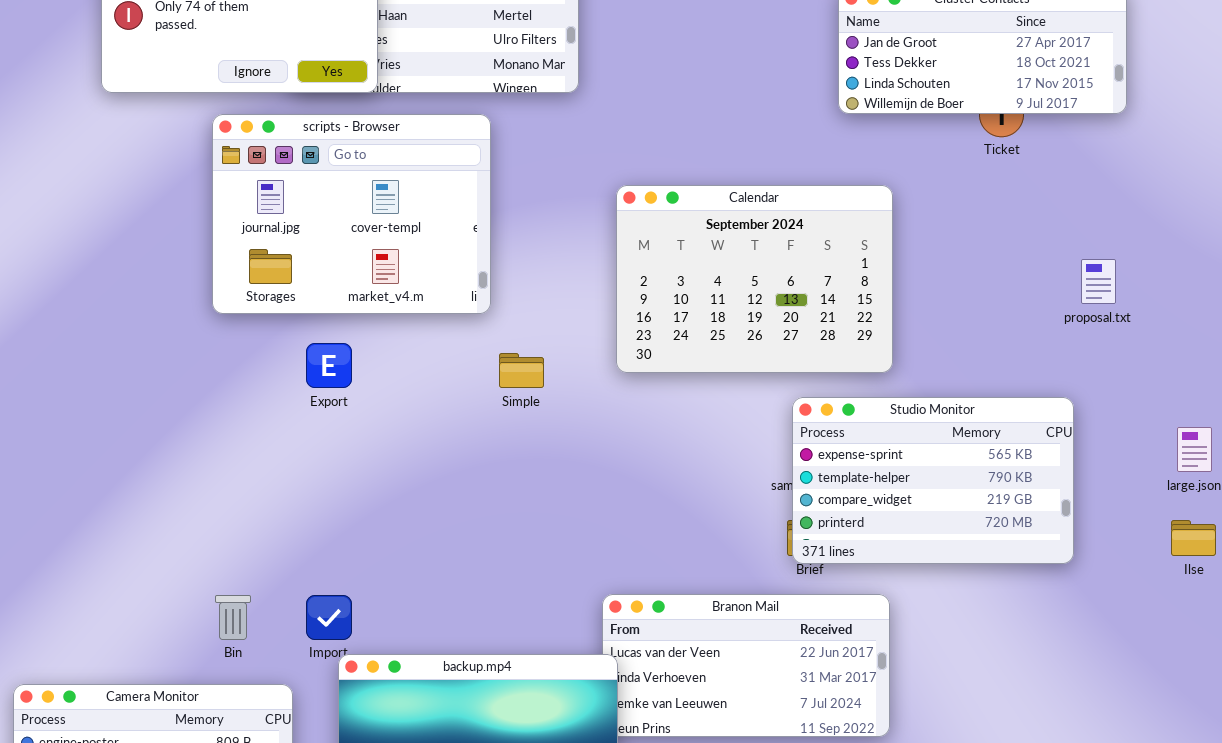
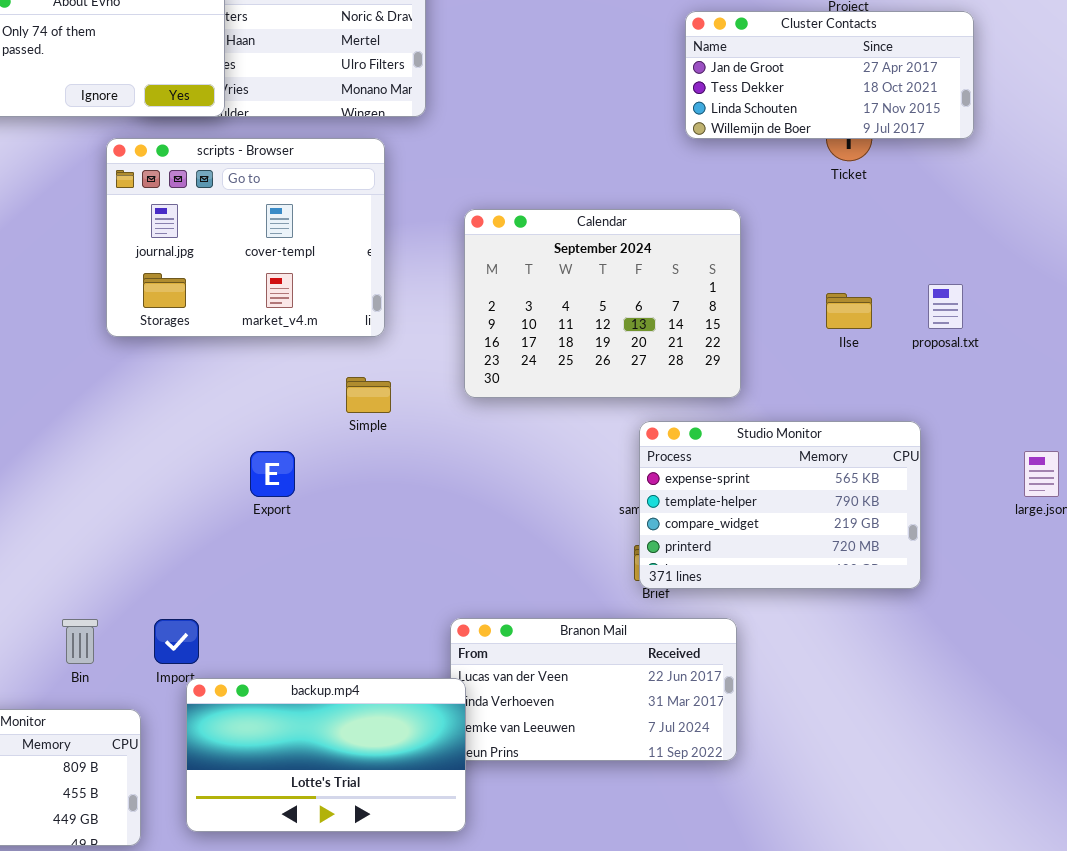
scripts - Browser: [212,114,491,314] -> [106,138,385,337], moved
Export: [306,343,352,388] -> [250,451,295,497], moved
Ilse: [1171,520,1216,556] -> [826,293,872,329], moved

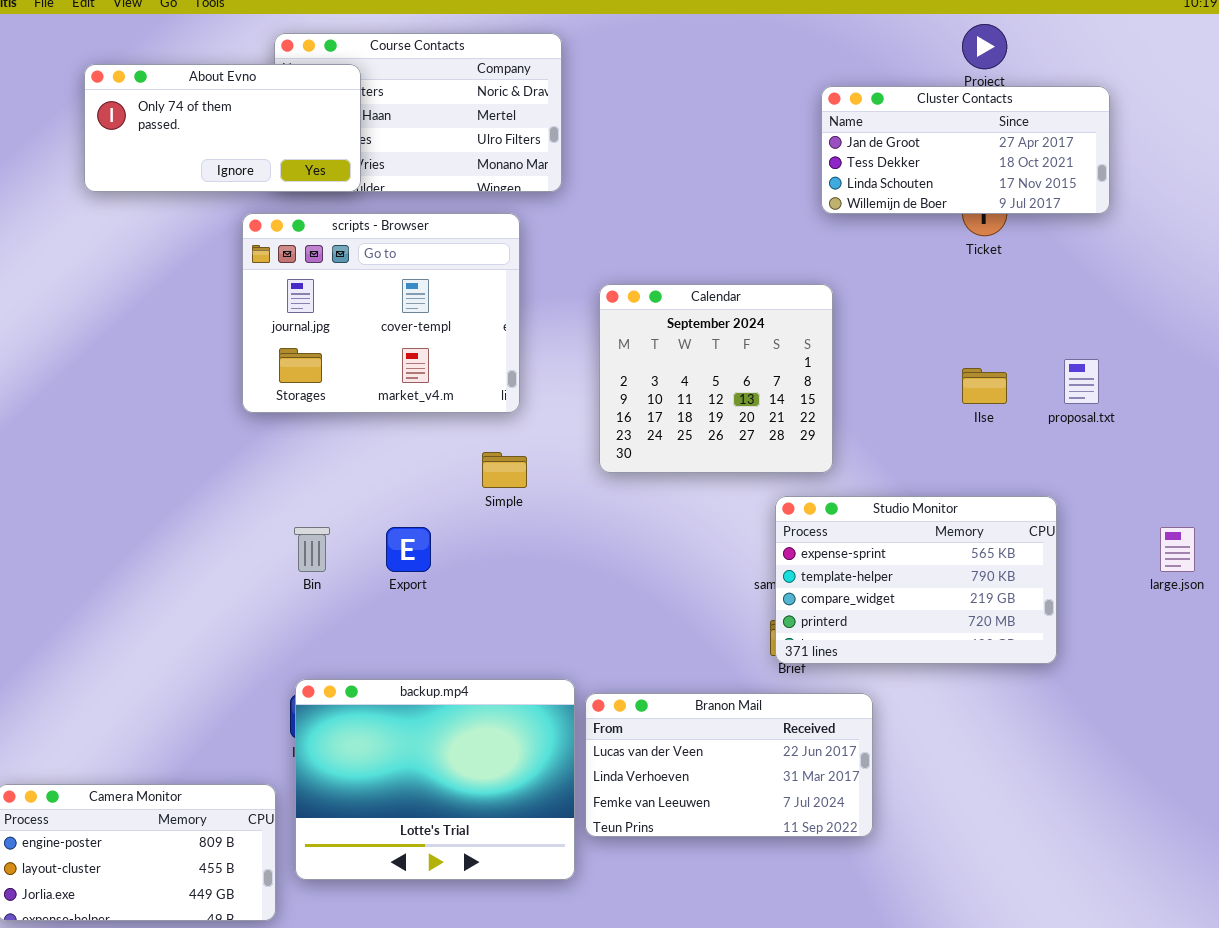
Calendar: [464,209,741,398] -> [599,284,833,473], resized
Bin: [62,619,98,664] -> [294,527,330,572], moved
backup.mp4: [186,678,466,832] -> [295,679,575,880], moved, resized

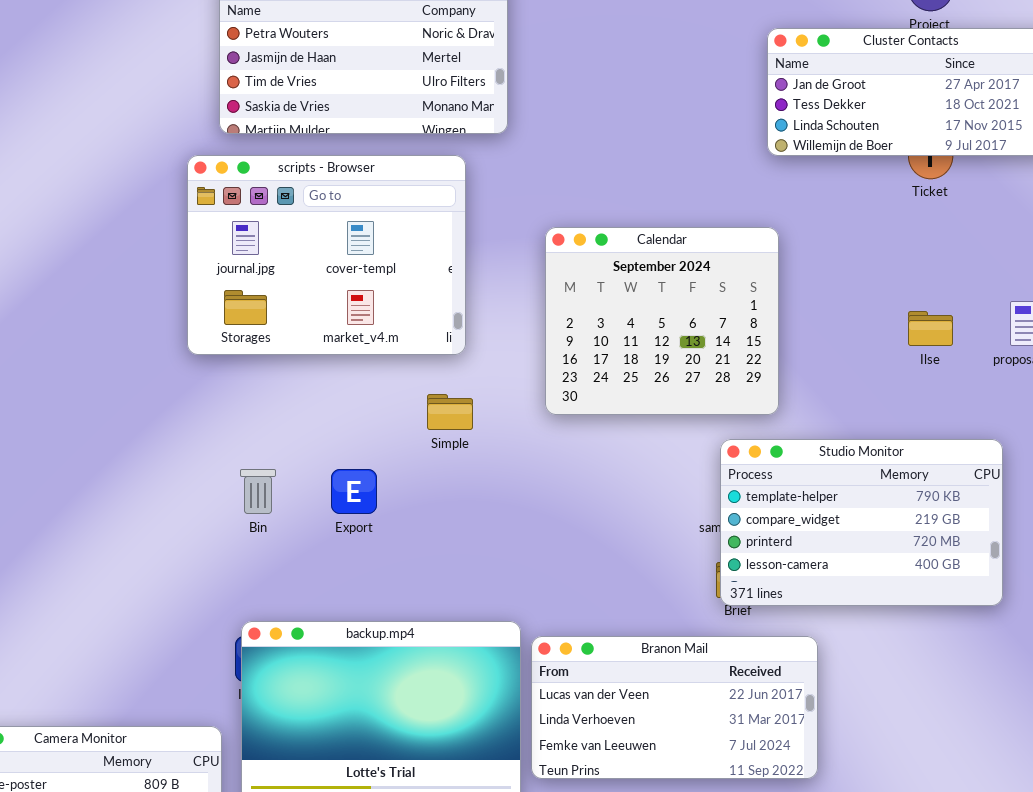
About Evno: [84,64,361,192] -> none, closed
Studio Monitor: [775,496,1057,664] -> [720,439,1003,606], scrolled down 1 row

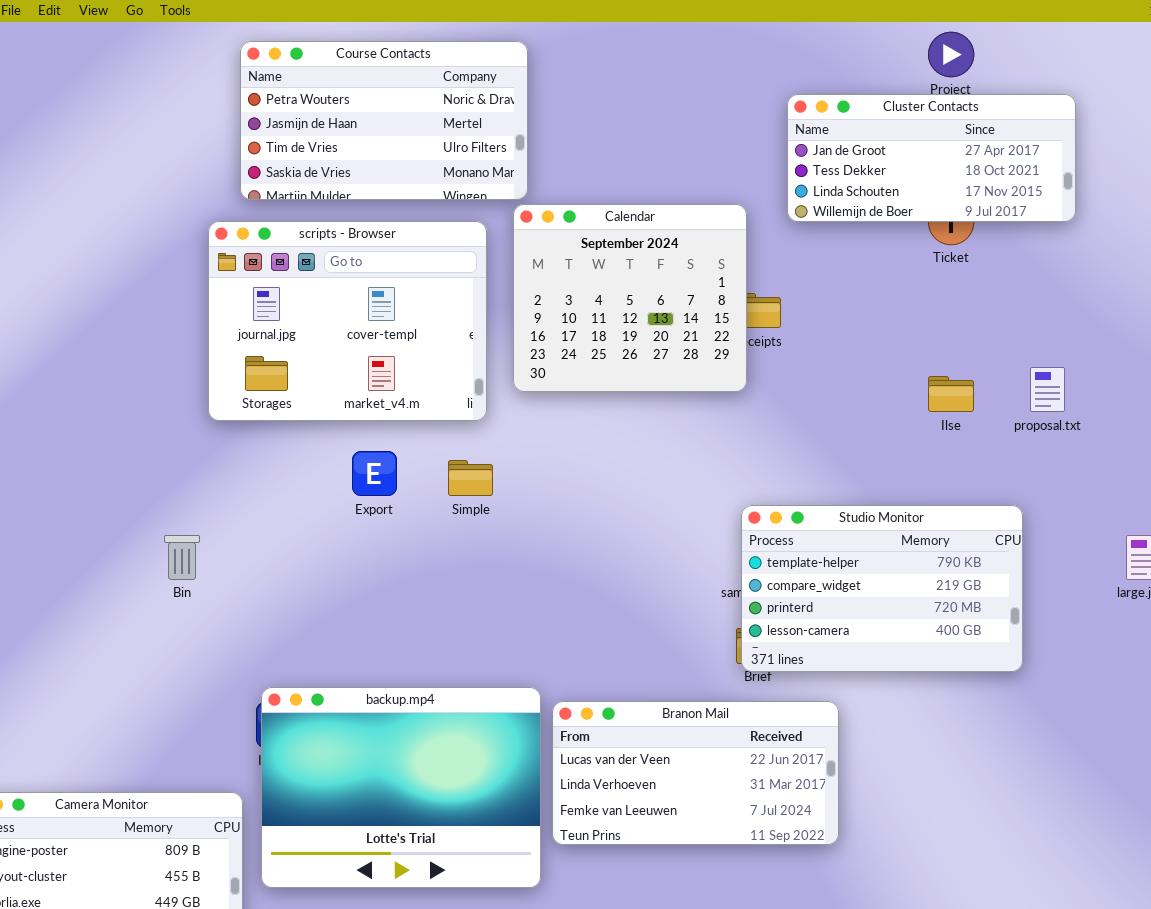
Calendar: [545,227,779,415] -> [513,204,747,392], moved
Bin: [240,469,276,514] -> [164,535,200,580], moved
Export: [331,469,377,514] -> [352,451,397,496], moved

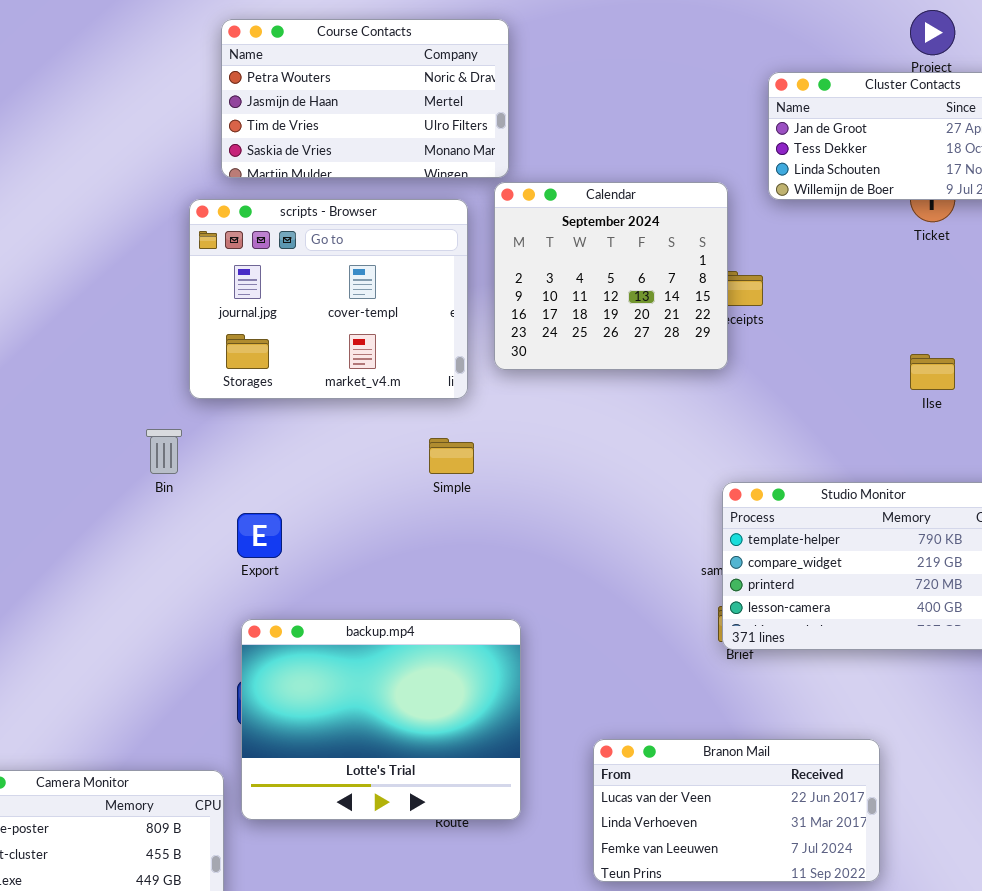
Export: [352,451,397,496] -> [237,513,282,558], moved
Bin: [164,535,200,580] -> [146,429,182,474], moved
backup.mp4: [261,687,541,888] -> [241,619,521,820], moved
Branon Mail: [552,701,839,845] -> [593,739,880,882], moved

